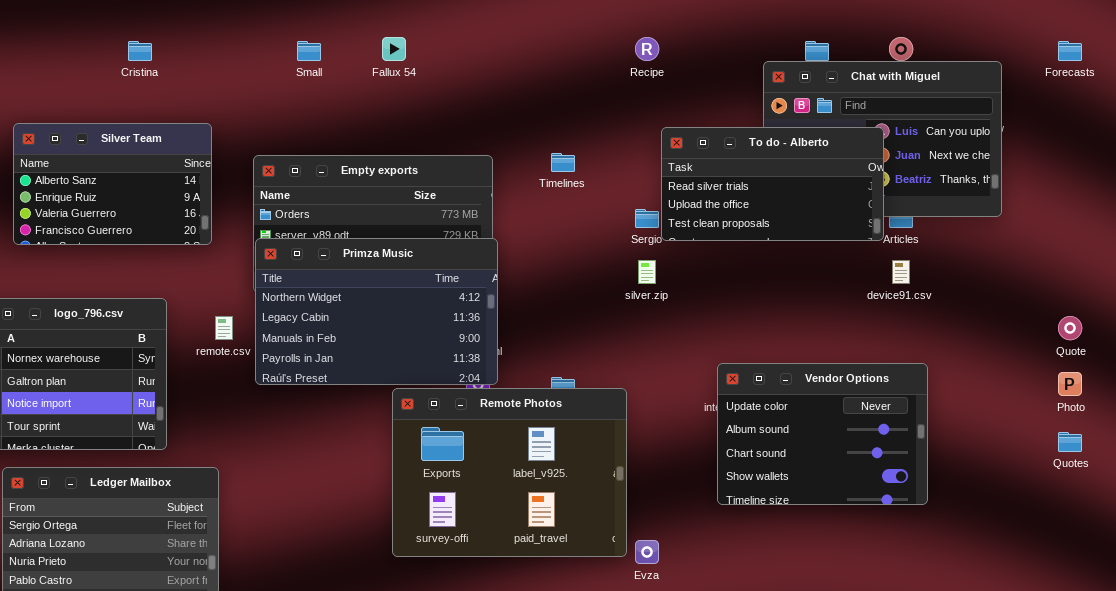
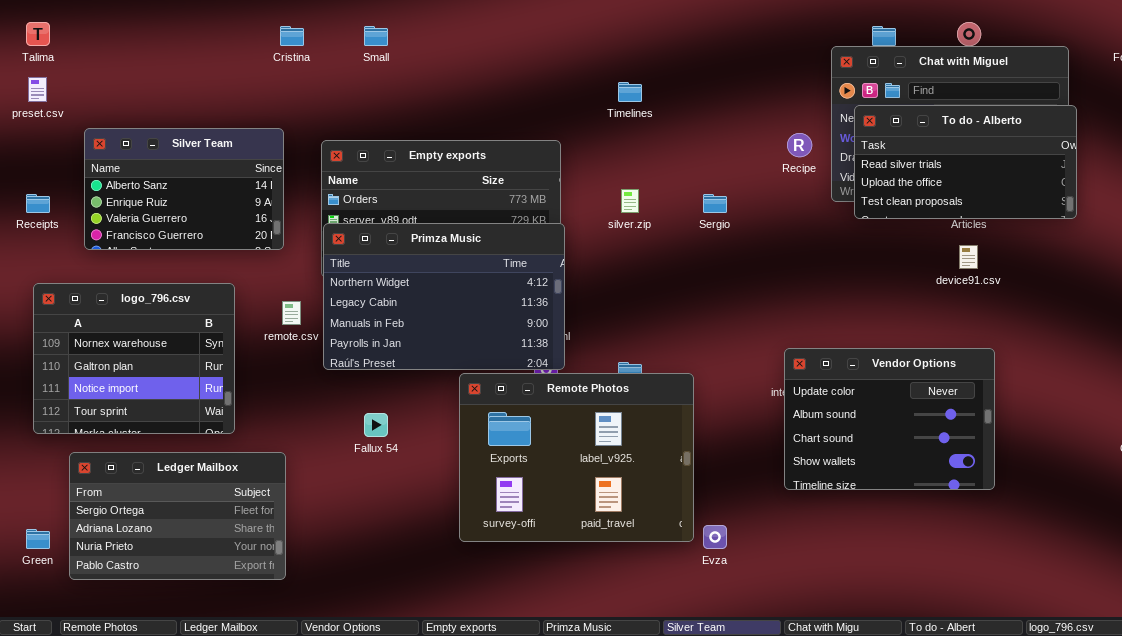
Fallux 54: [382,37,406,61] -> [364,413,388,437], moved
Recipe: [635,37,659,61] -> [787,133,812,157], moved
Cristina: [128,41,152,61] -> [280,26,304,46], moved
Silver Team: [13,123,212,245] -> [84,128,284,250], moved
To do - Alberto: [661,127,884,241] -> [854,105,1077,219], moved
Timelines: [551,153,575,172] -> [618,82,642,102], moved
silver.zip: [638,260,656,284] -> [621,189,639,213], moved

